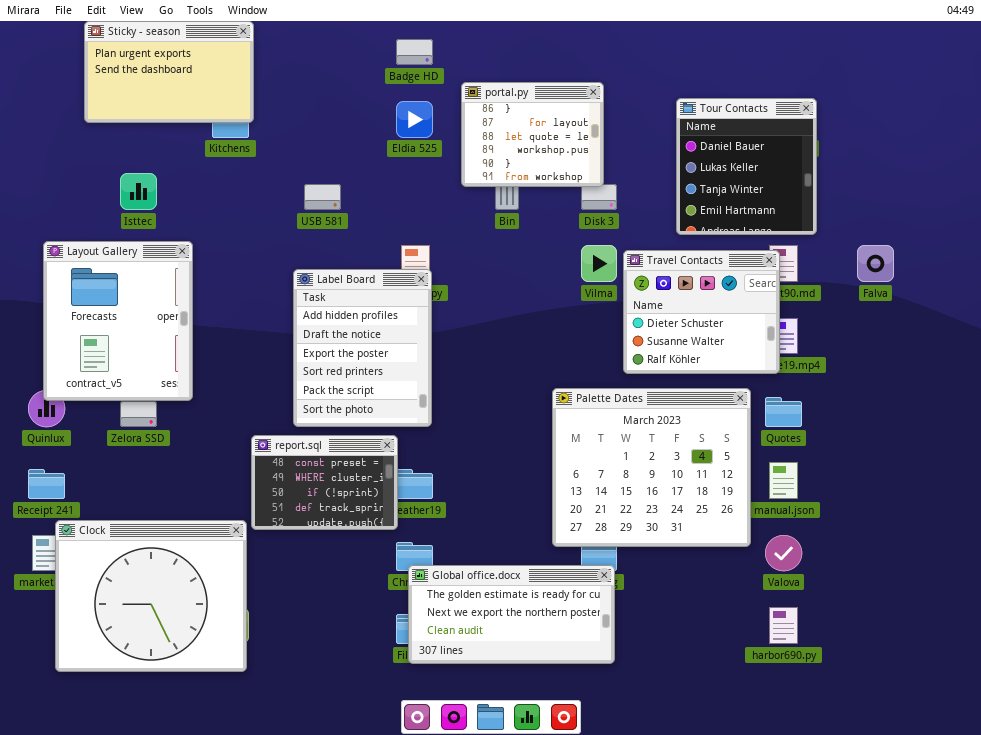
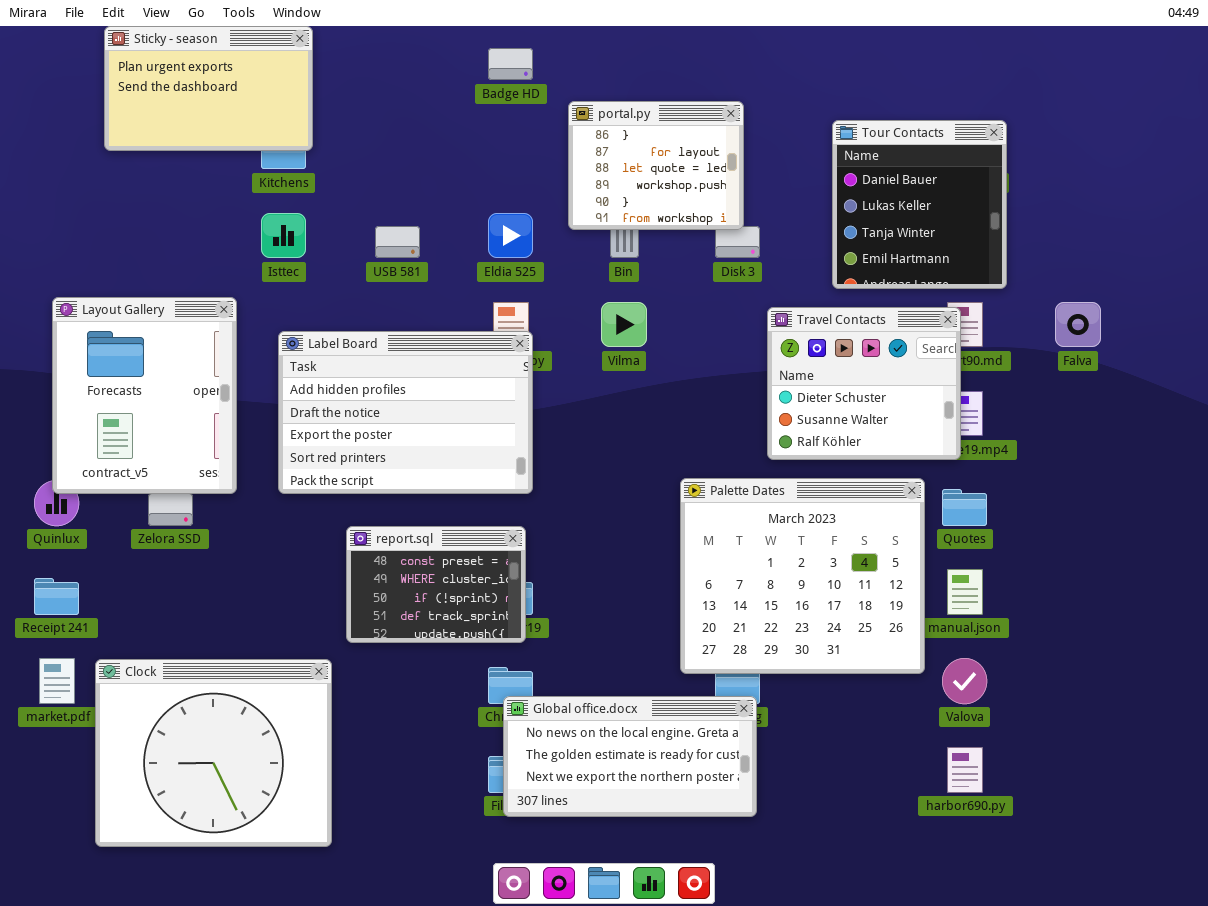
Eldia 525: [396,101,433,138] -> [488,213,533,258], moved
Isttec: [120,173,157,210] -> [261,213,306,258], moved
Vilma: [581,245,617,282] -> [601,302,647,347], moved
Label Board: [293,269,432,427] -> [278,331,533,494], resized
report.sql: [251,435,398,530] -> [346,526,526,643], moved
Clock: [55,520,247,672] -> [95,659,332,847], moved
Global office.docx: [408,565,615,664] -> [503,696,757,817], scrolled up 1 row

